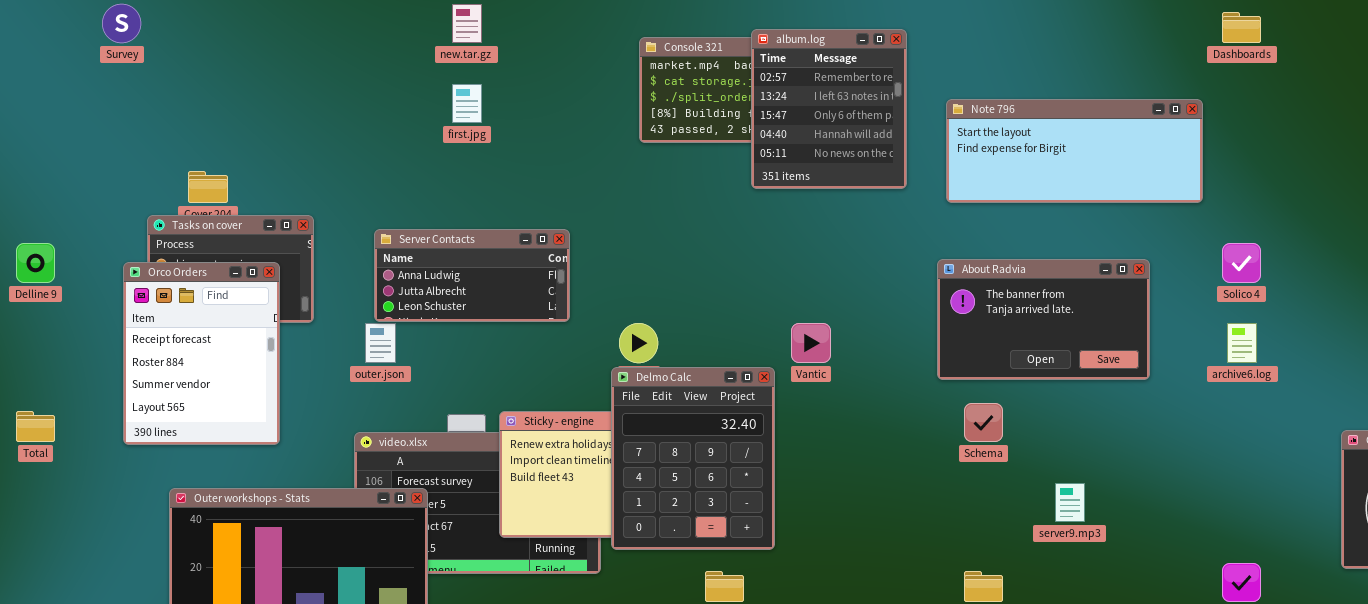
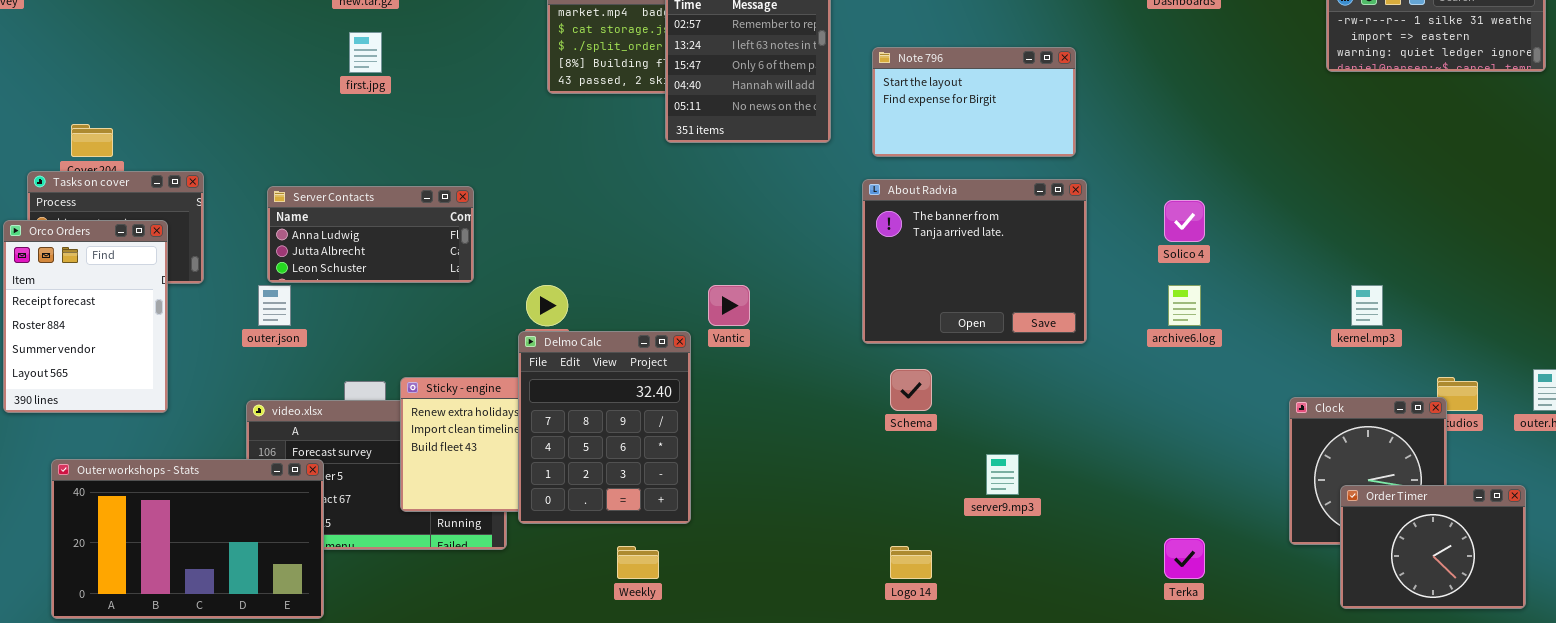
Note 796: [946,99,1203,203] -> [872,47,1076,157], resized
About Radvia: [937,259,1150,380] -> [862,179,1087,344], resized

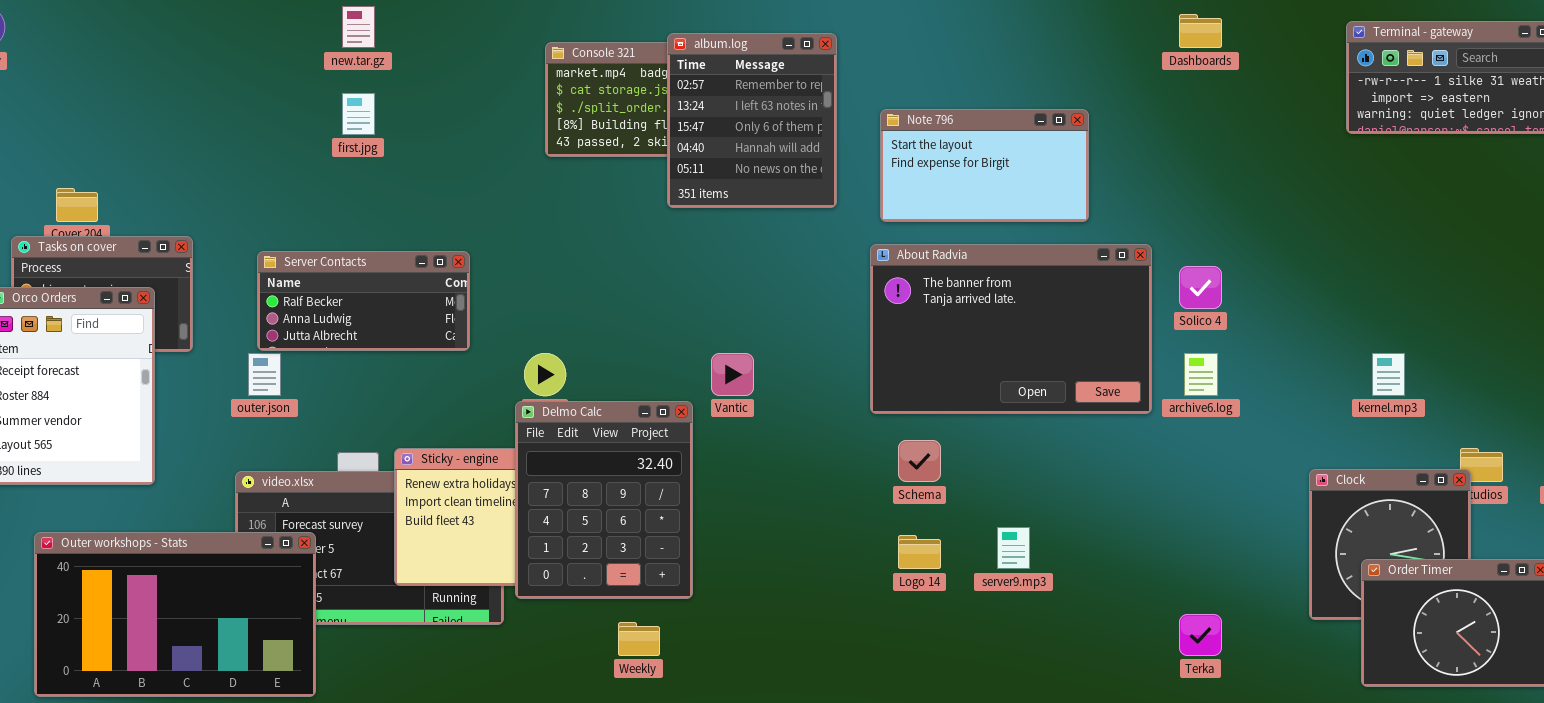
About Radvia: [862,179,1087,344] -> [870,244,1152,414], resized
Server Contacts: [267,186,474,283] -> [257,251,470,351], scrolled up 1 row
Logo 14: [890,546,932,579] -> [898,535,941,569], moved

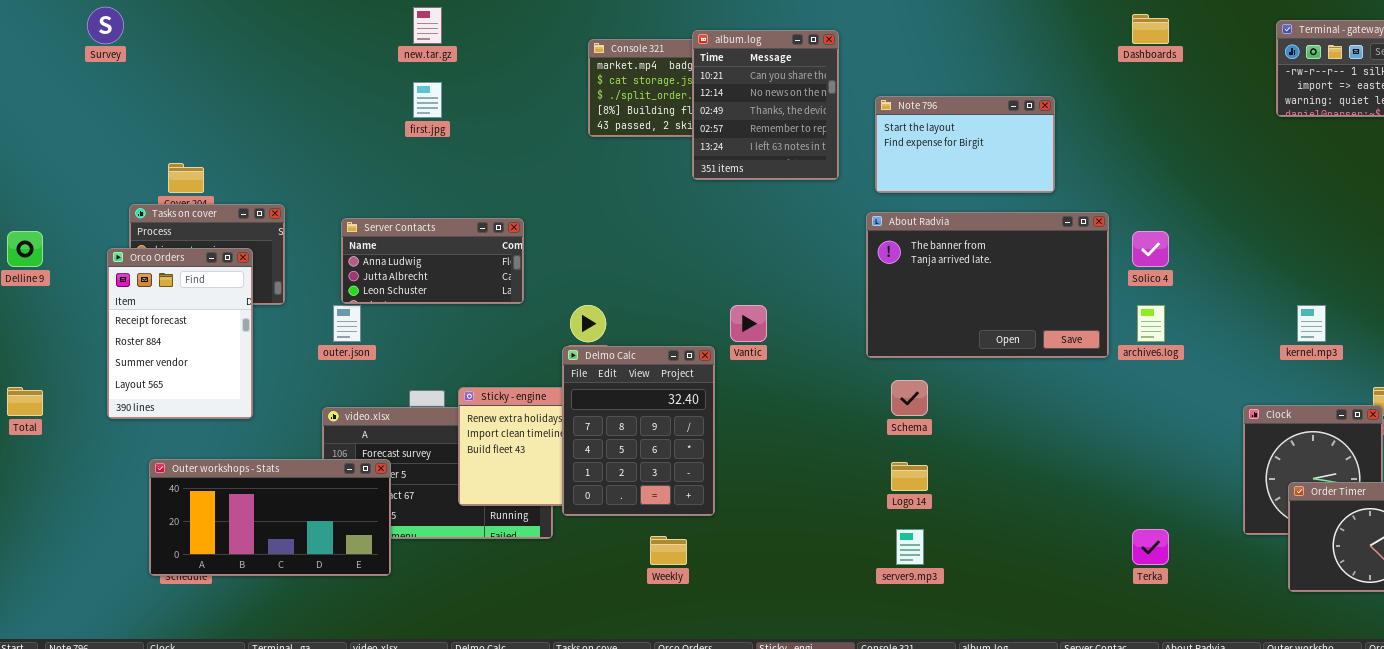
album.log: [667,33,837,208] -> [692,30,839,180], scrolled up 3 rows
Server Contacts: [257,251,470,351] -> [341,218,524,304], scrolled down 1 row
server9.mp3: [997,527,1030,569] -> [896,529,924,565], moved
Outer workshops - Stats: [34,532,316,697] -> [149,459,391,576], resized

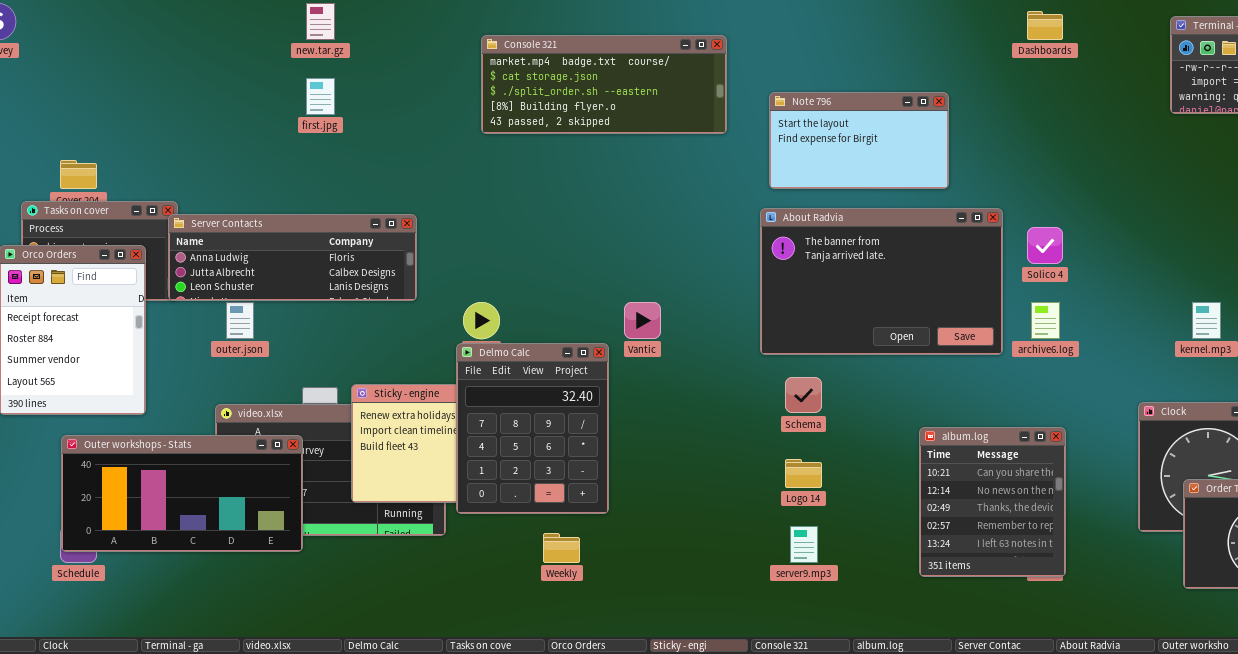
album.log: [692,30,839,180] -> [919,427,1066,577], moved
Server Contacts: [341,218,524,304] -> [168,214,417,301], resized
Outer workshops - Stats: [149,459,391,576] -> [61,435,303,552], moved

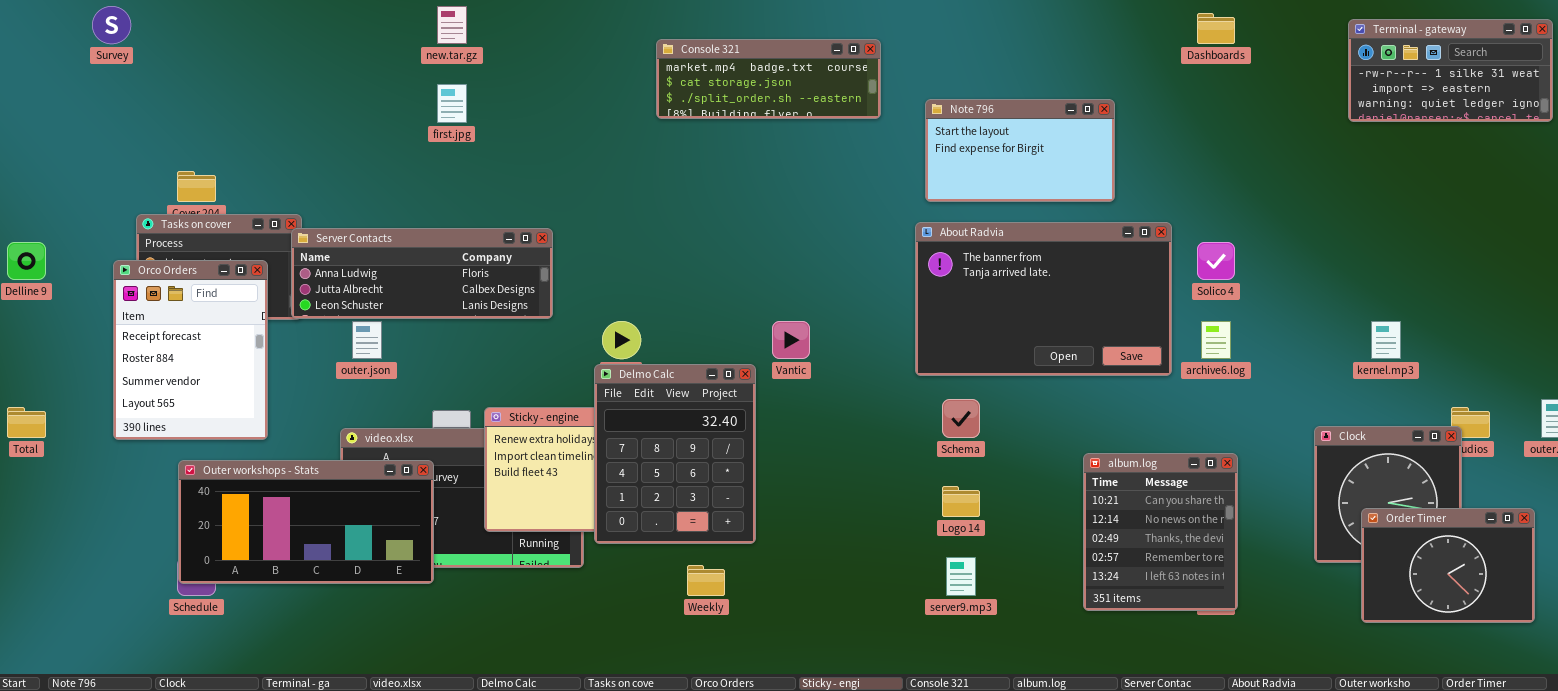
Console 321: [481,35,727,134] -> [656,39,881,119], resized

